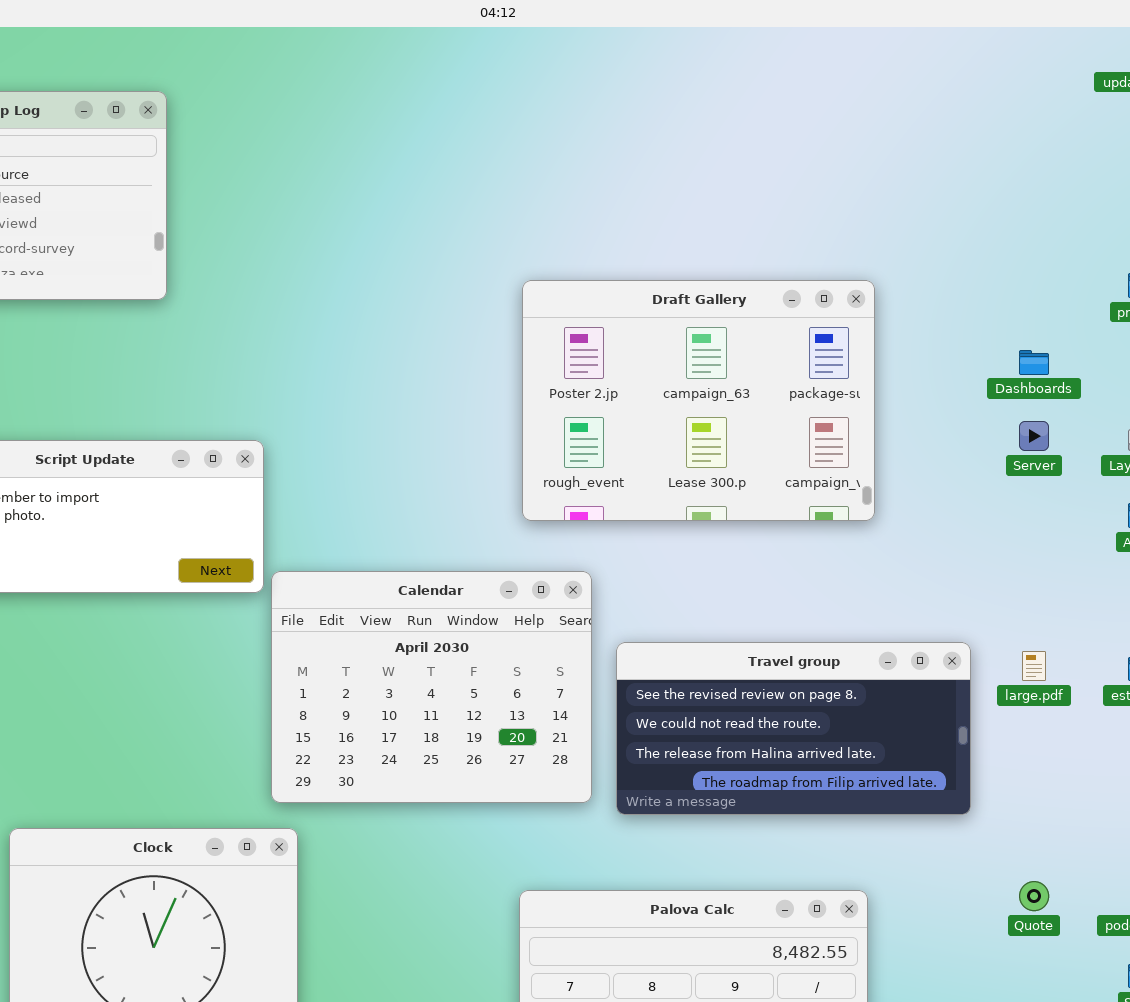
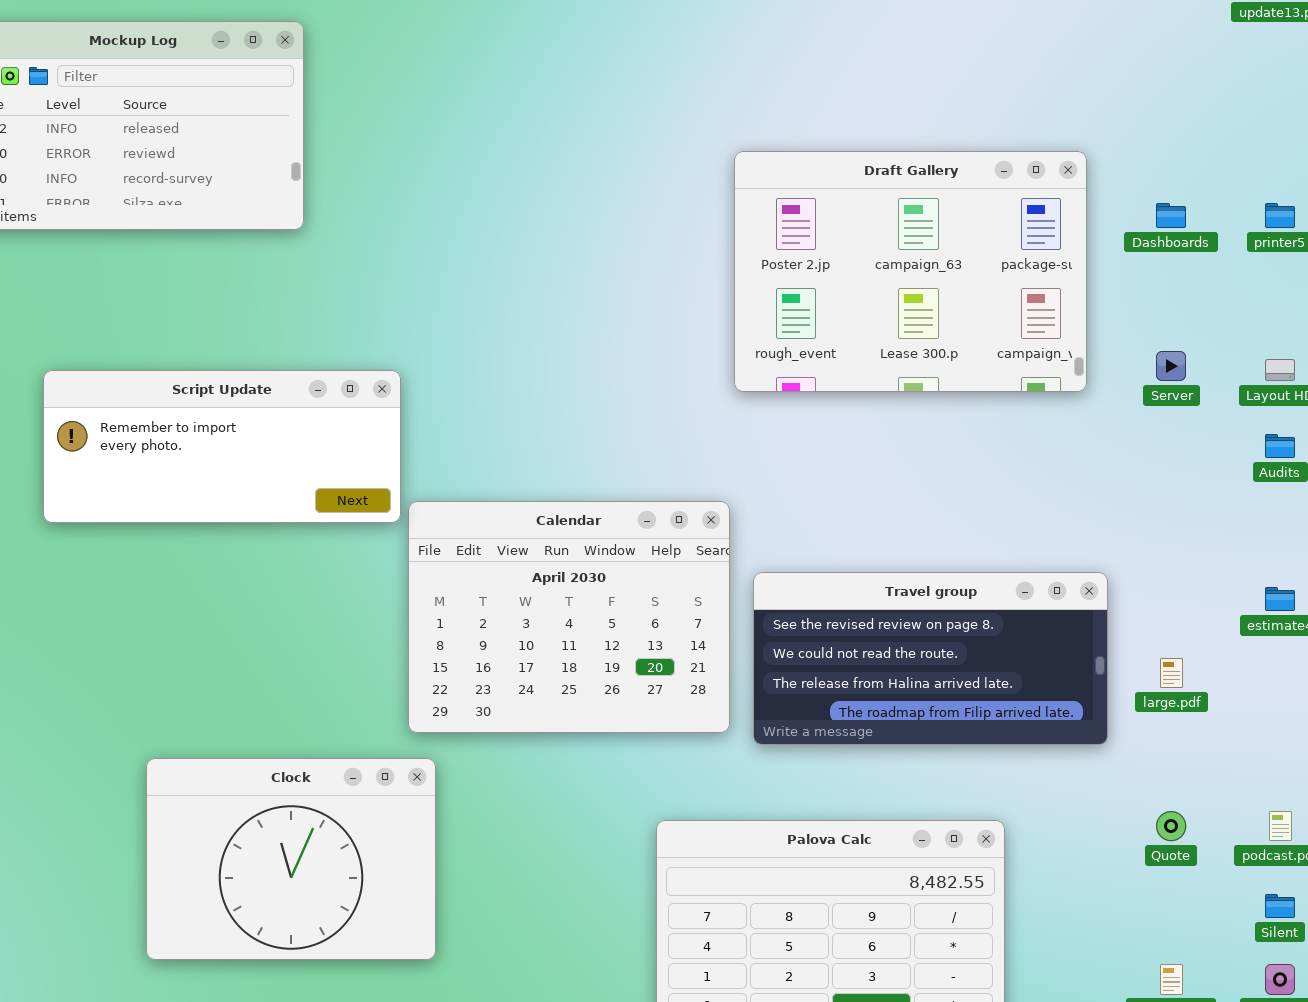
Draft Gallery: [522,280,875,521] -> [734,151,1087,392], moved
Dashboards: [1019,350,1049,375] -> [1156,203,1186,228], moved
large.pdf: [1022,651,1046,681] -> [1160,658,1183,688], moved

